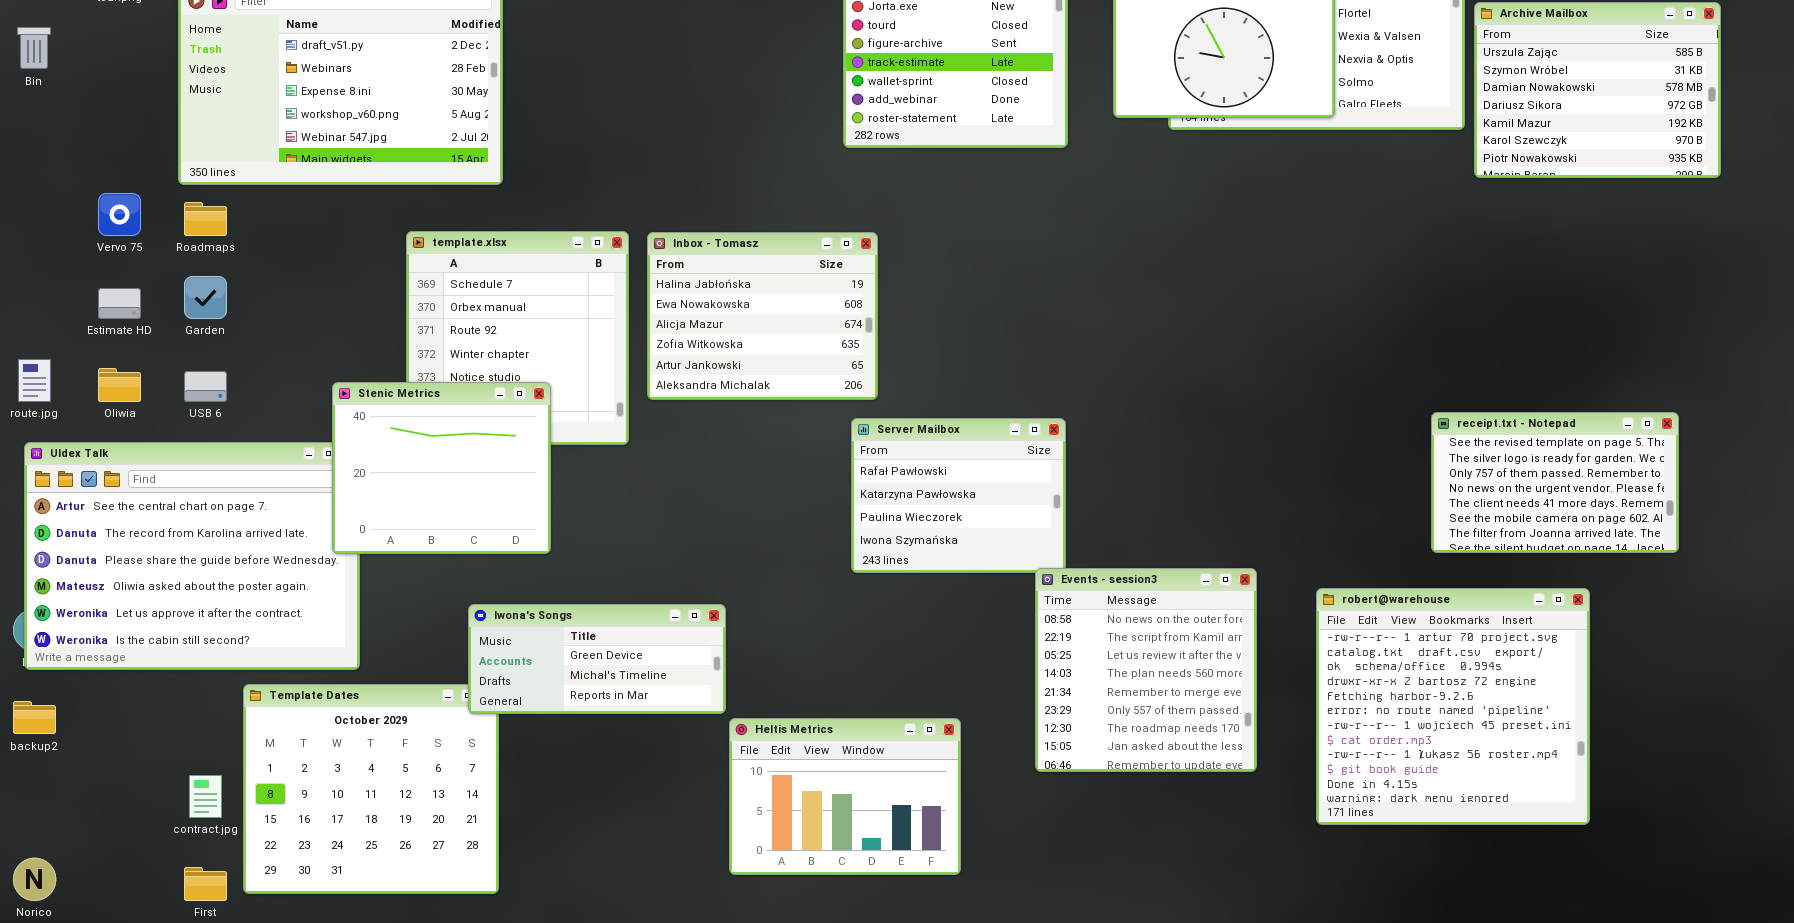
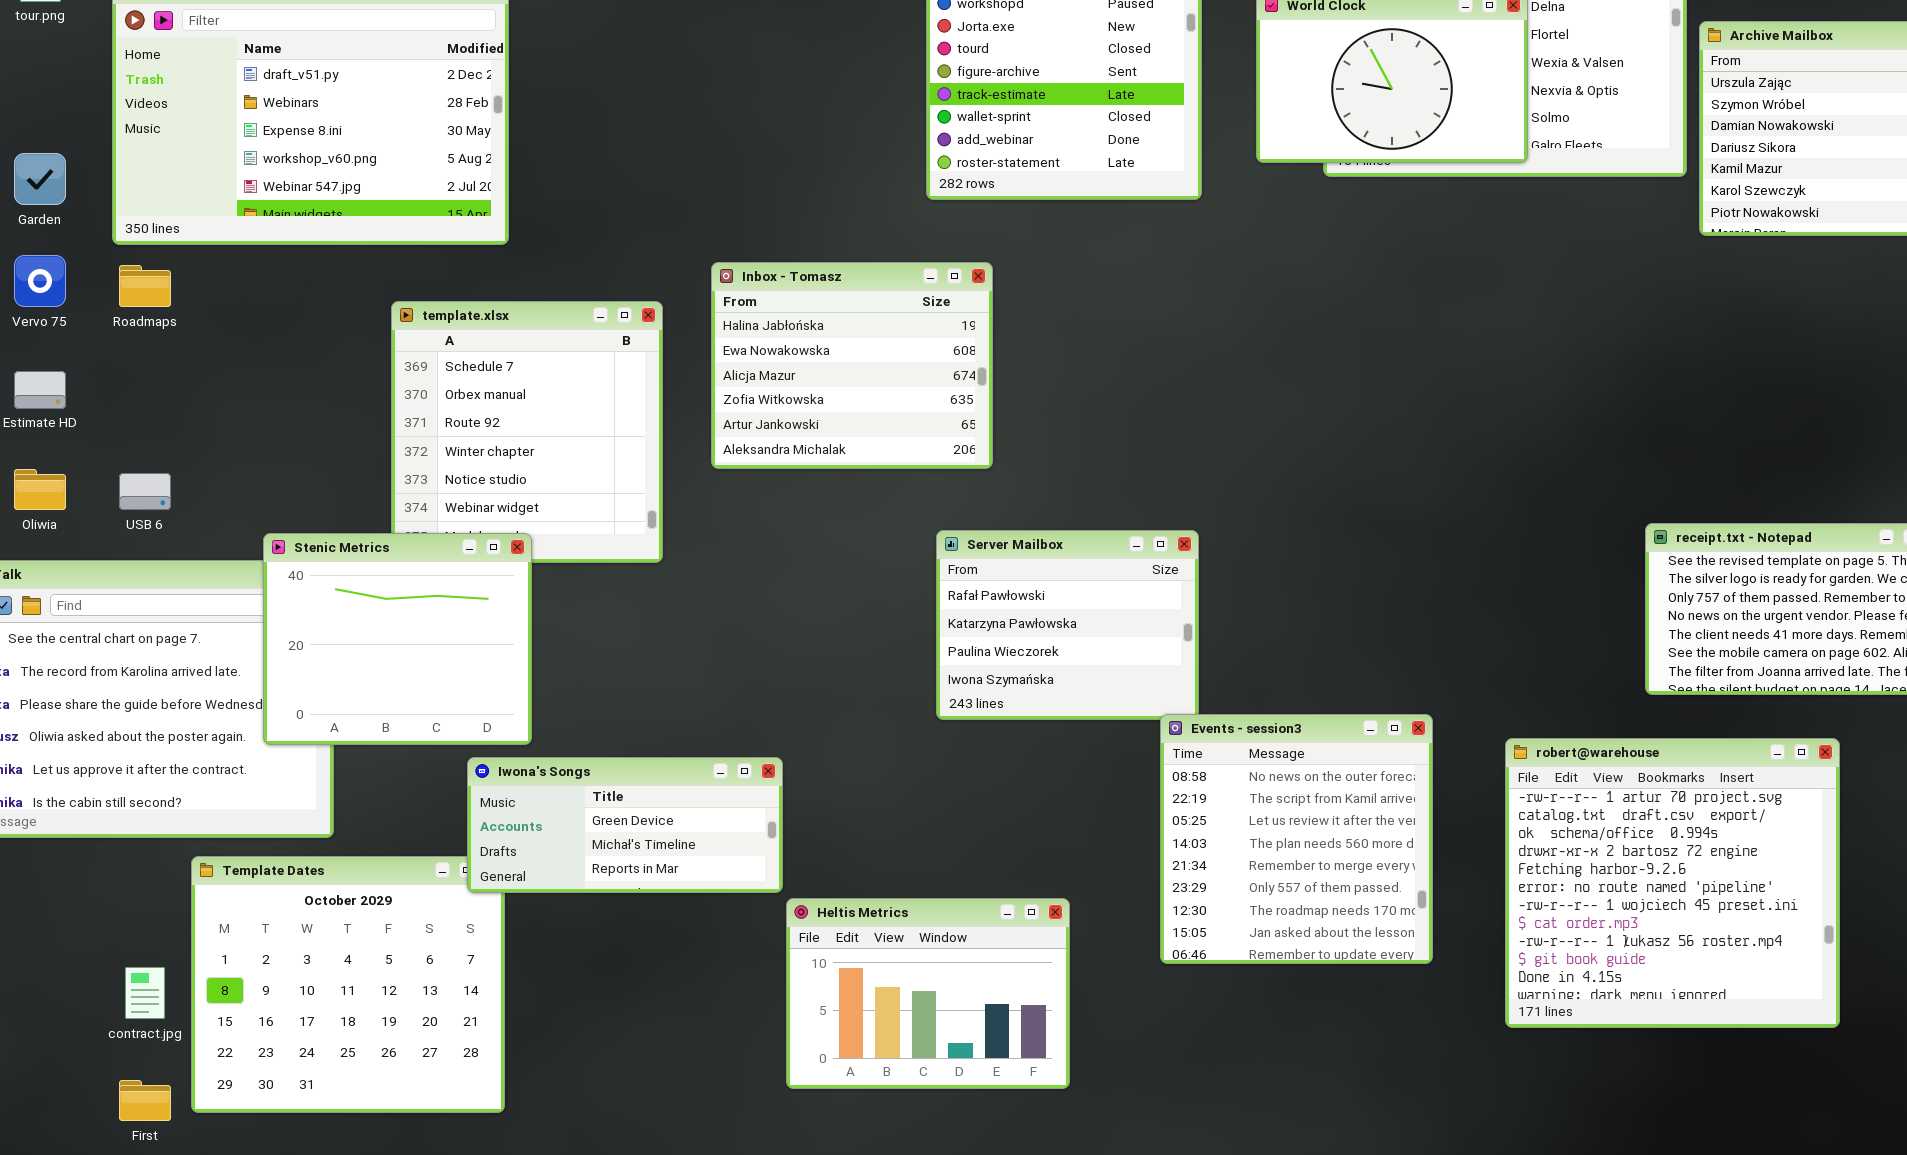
Inbox - Tomasz: [647,232,878,400] -> [711,262,993,469], moved
Garden: [184,276,227,319] -> [14,153,66,205], moved
Stenic Metrics: [332,382,551,554] -> [263,533,532,745], moved

